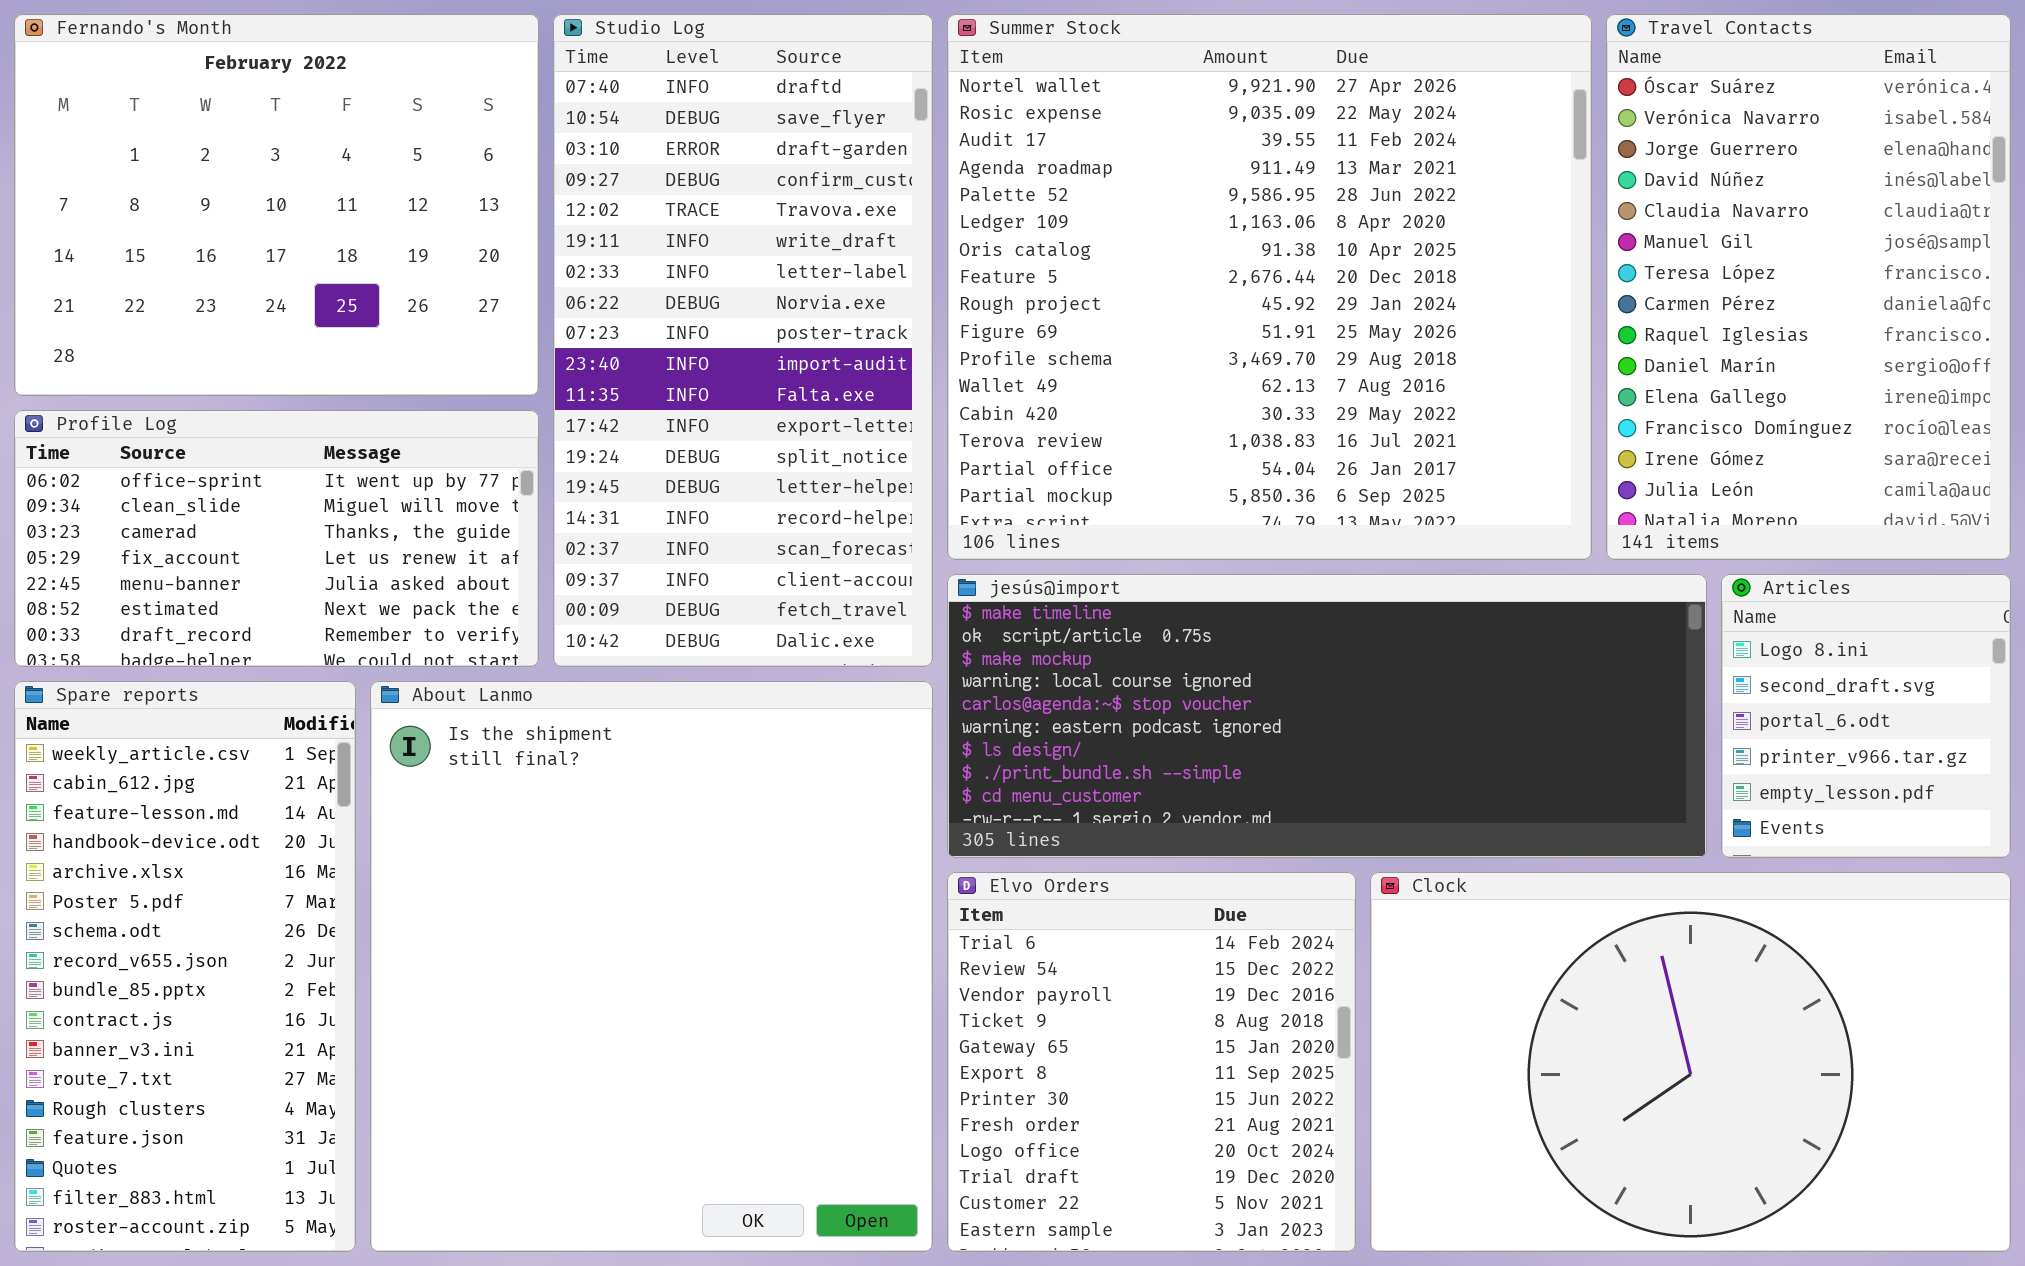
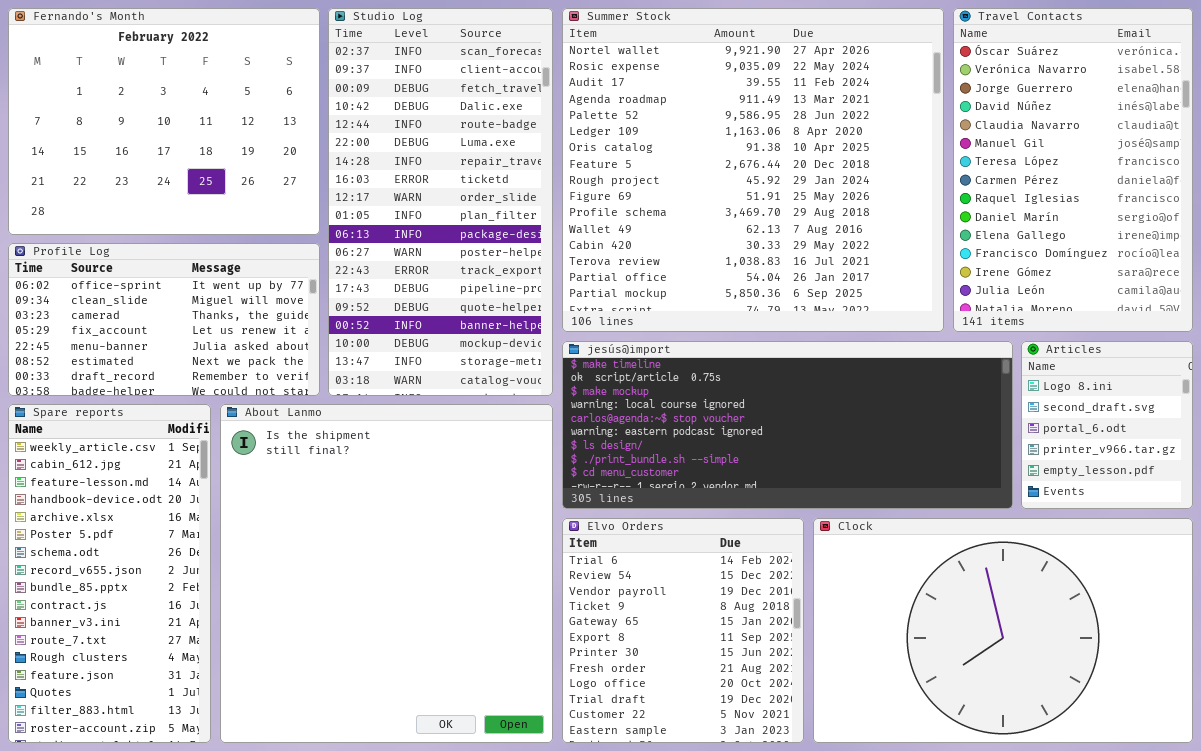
Studio Log: [553,14,933,667] -> [328,8,553,396], scrolled down 15 rows

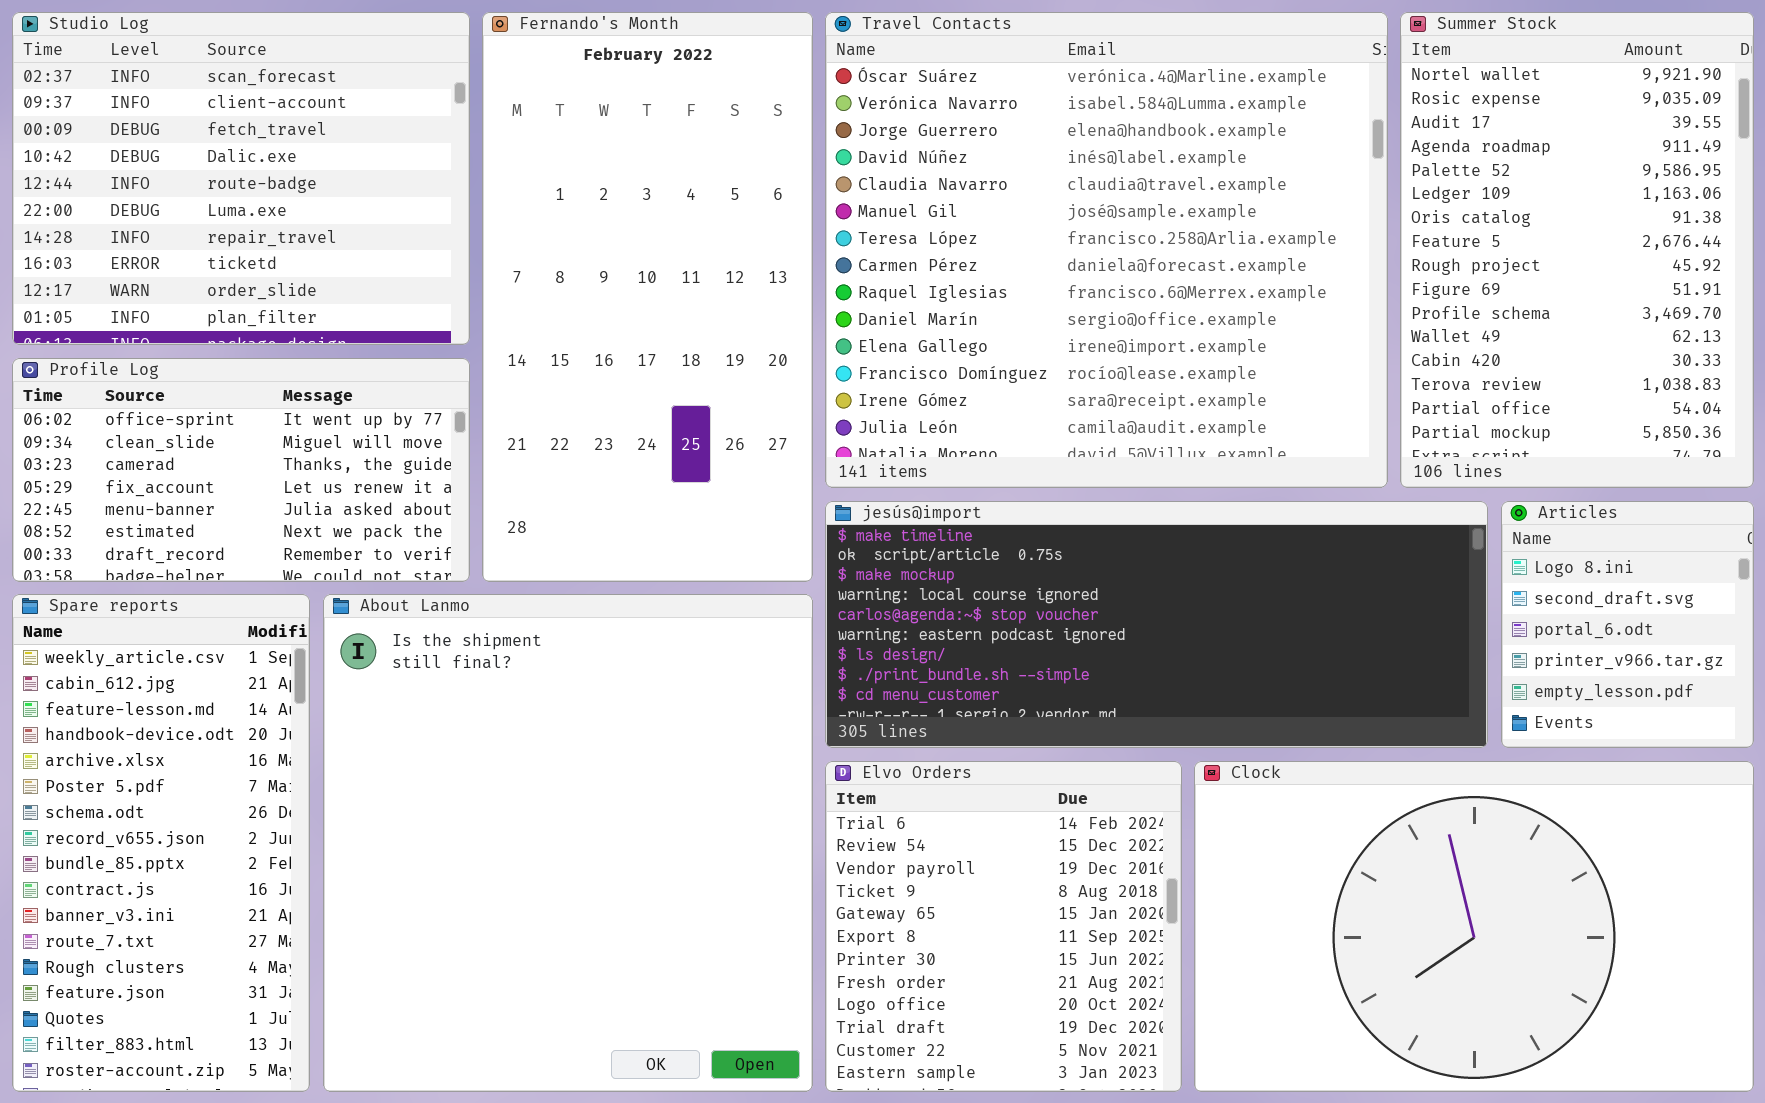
Fernando's Month: [8,8,320,235] -> [482,12,813,582], moved, resized
Studio Log: [328,8,553,396] -> [12,12,470,345], moved, resized
Summer Stock: [562,8,944,332] -> [1400,12,1754,488], moved, resized
Travel Contacts: [953,8,1193,332] -> [825,12,1388,488], moved, resized

